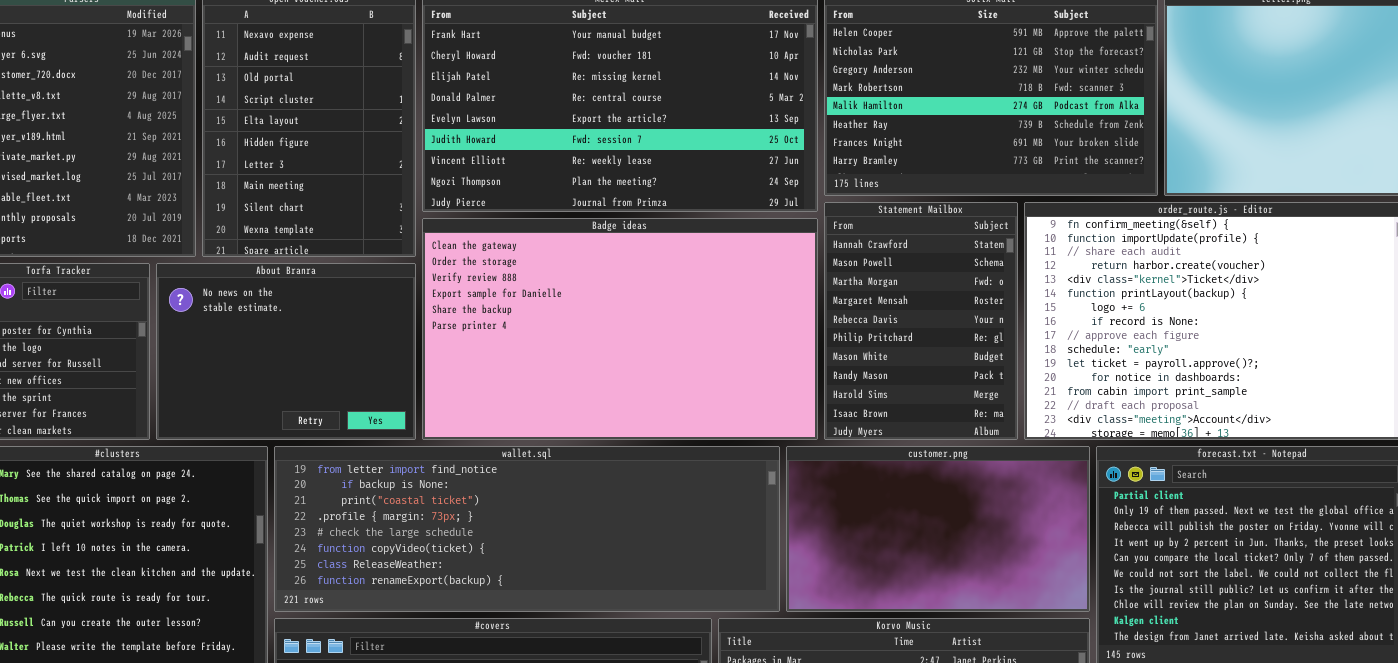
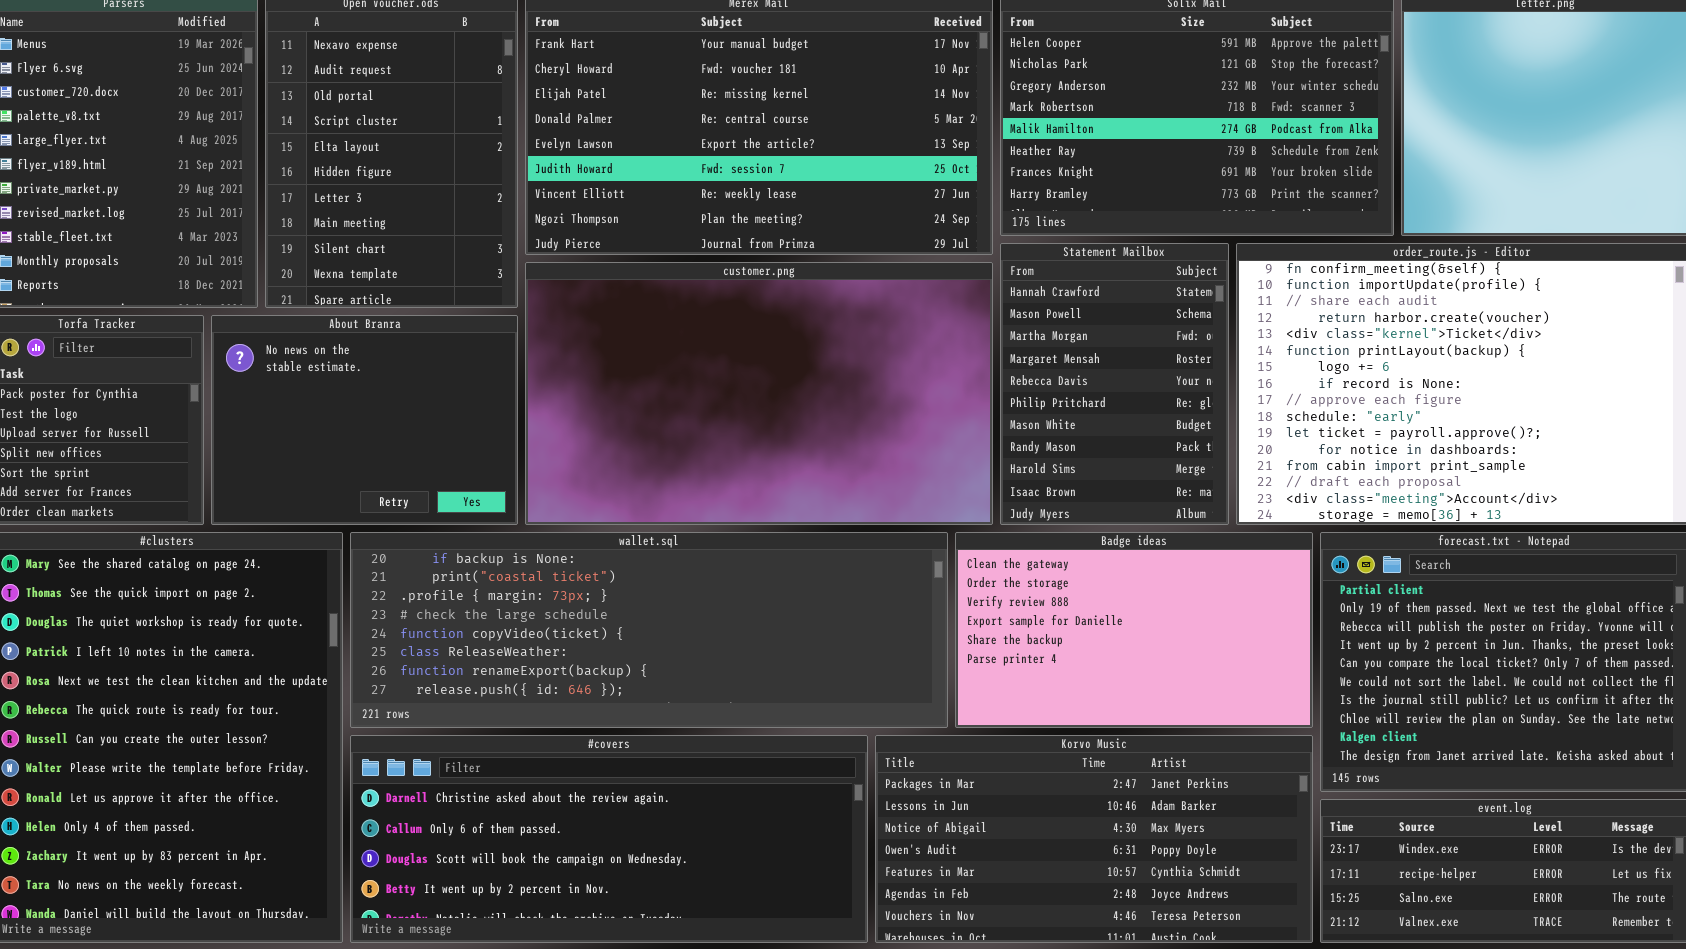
Badge ideas: [422,218,818,440] -> [955,532,1313,728], moved, resized
wallet.sql: [274,446,780,612] -> [350,532,948,728], scrolled down 1 row
customer.png: [786,446,1090,612] -> [525,262,993,525], moved, resized

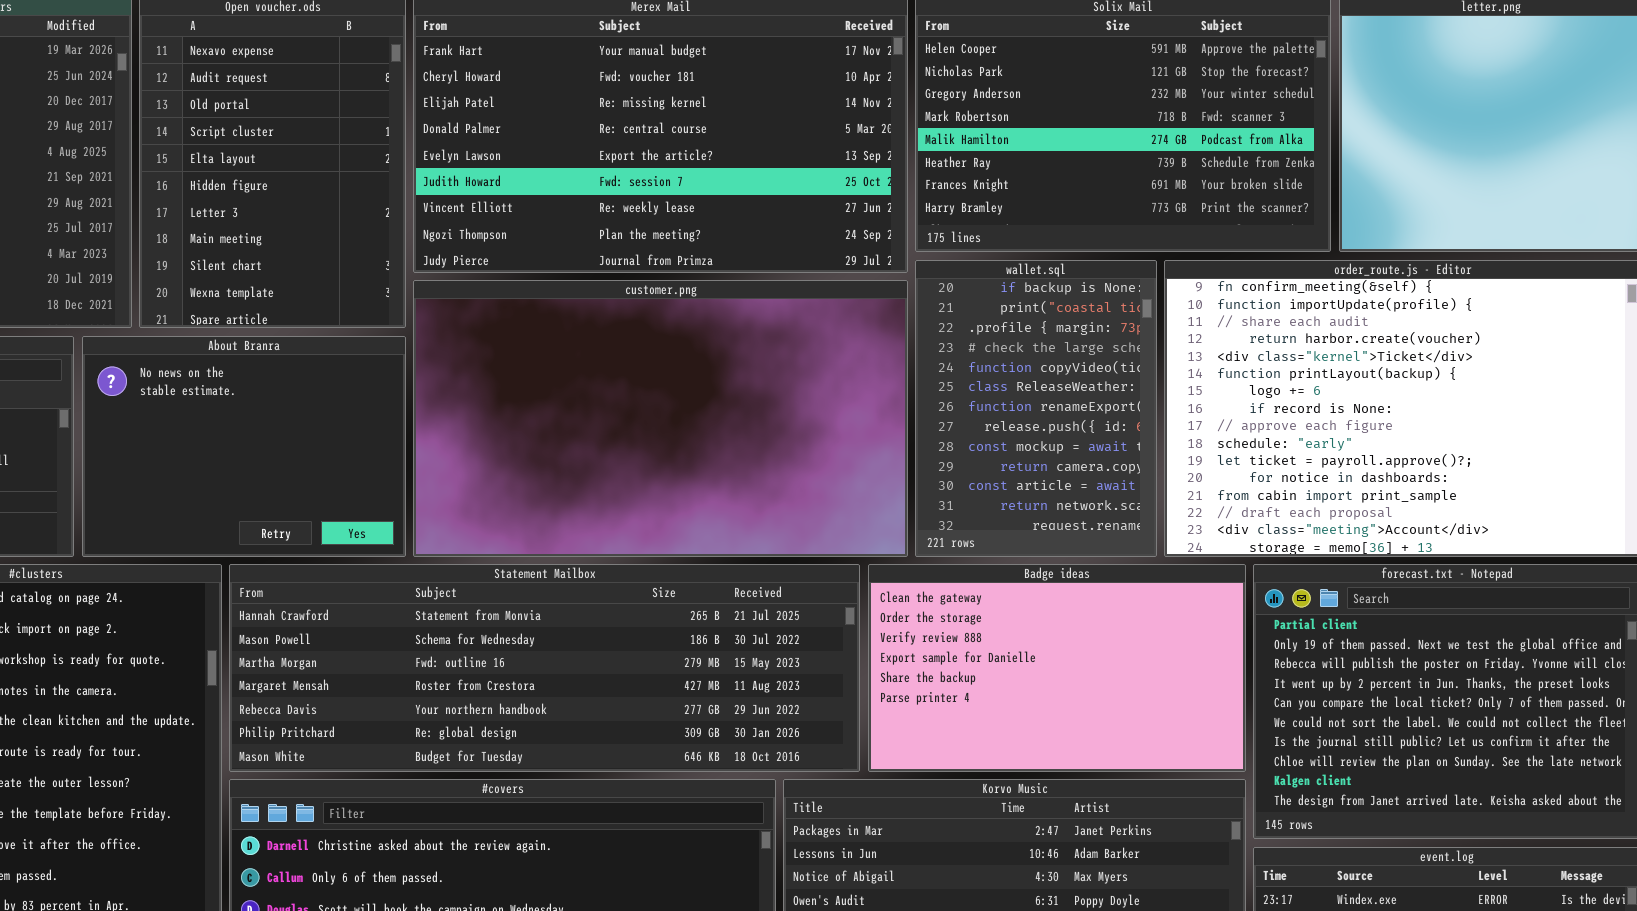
Statement Mailbox: [1000,243,1229,525] -> [229,564,860,772], moved, resized
wallet.sql: [350,532,948,728] -> [915,260,1157,557], moved, resized

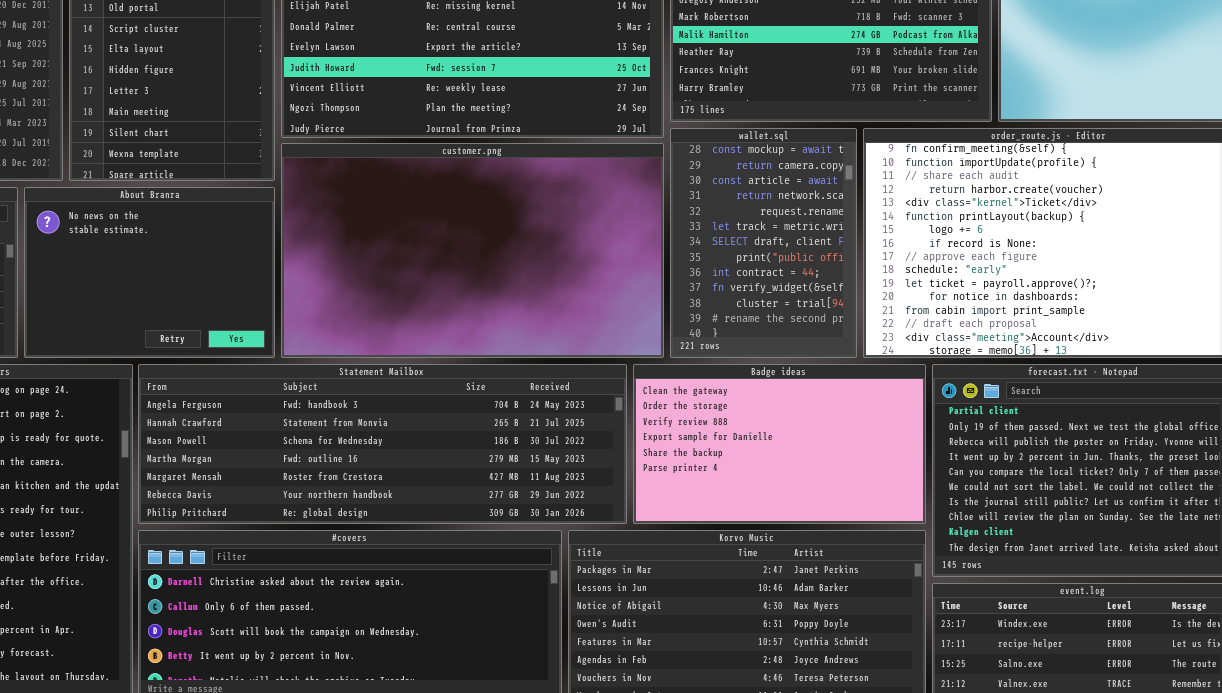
wallet.sql: [915,260,1157,557] -> [670,128,857,358], scrolled down 8 rows
Statement Mailbox: [229,564,860,772] -> [138,364,627,524], scrolled up 1 row

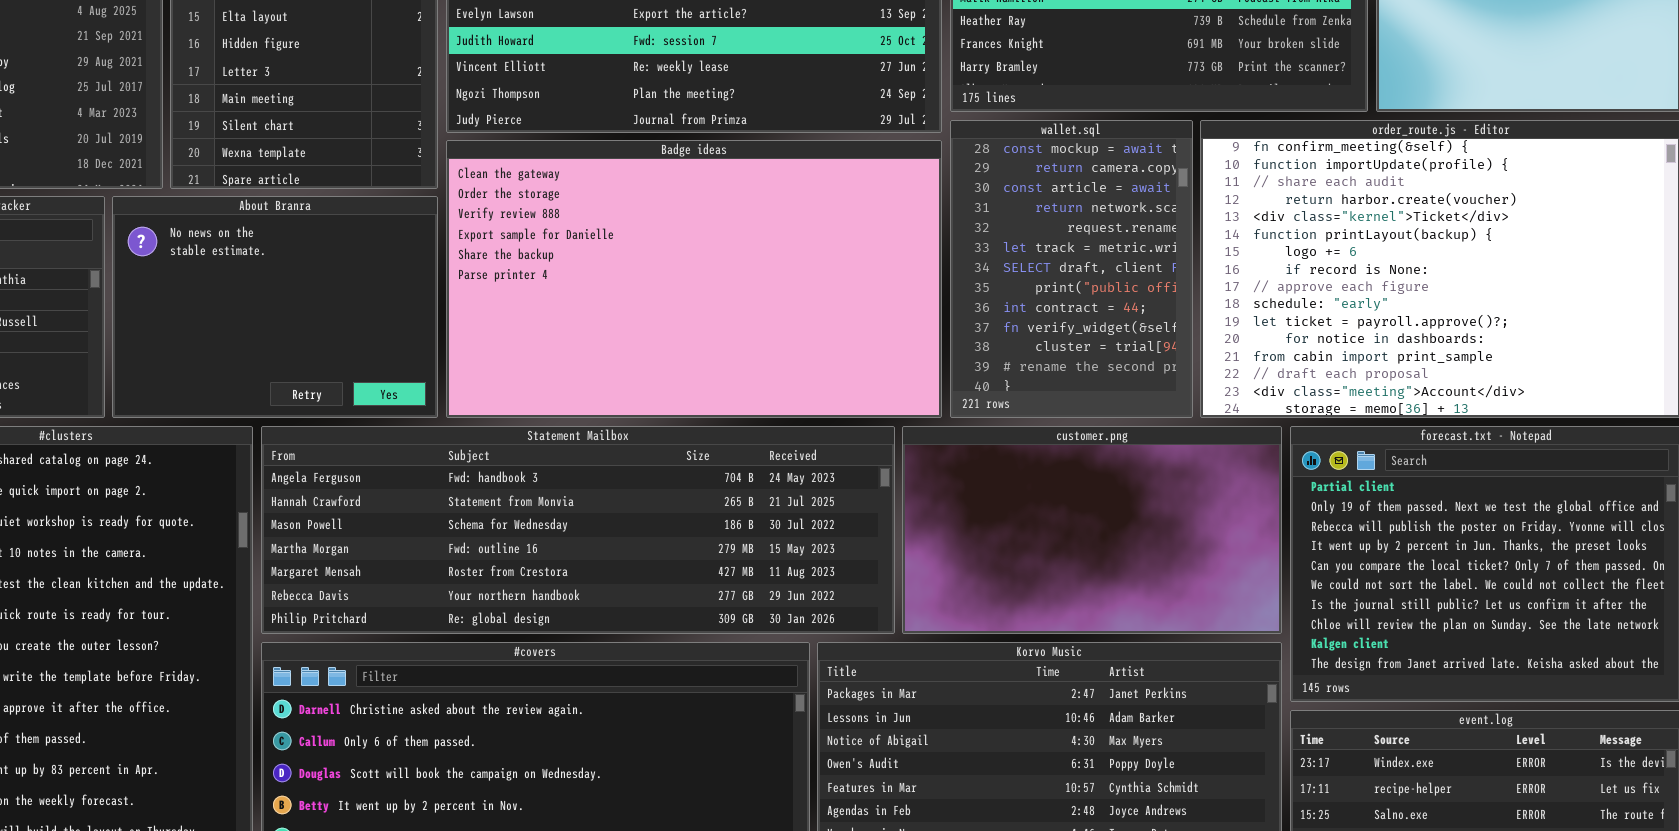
customer.png: [281,143,664,358] -> [902,426,1282,634], moved, resized
Badge ideas: [633,364,926,524] -> [446,140,942,418], moved, resized

